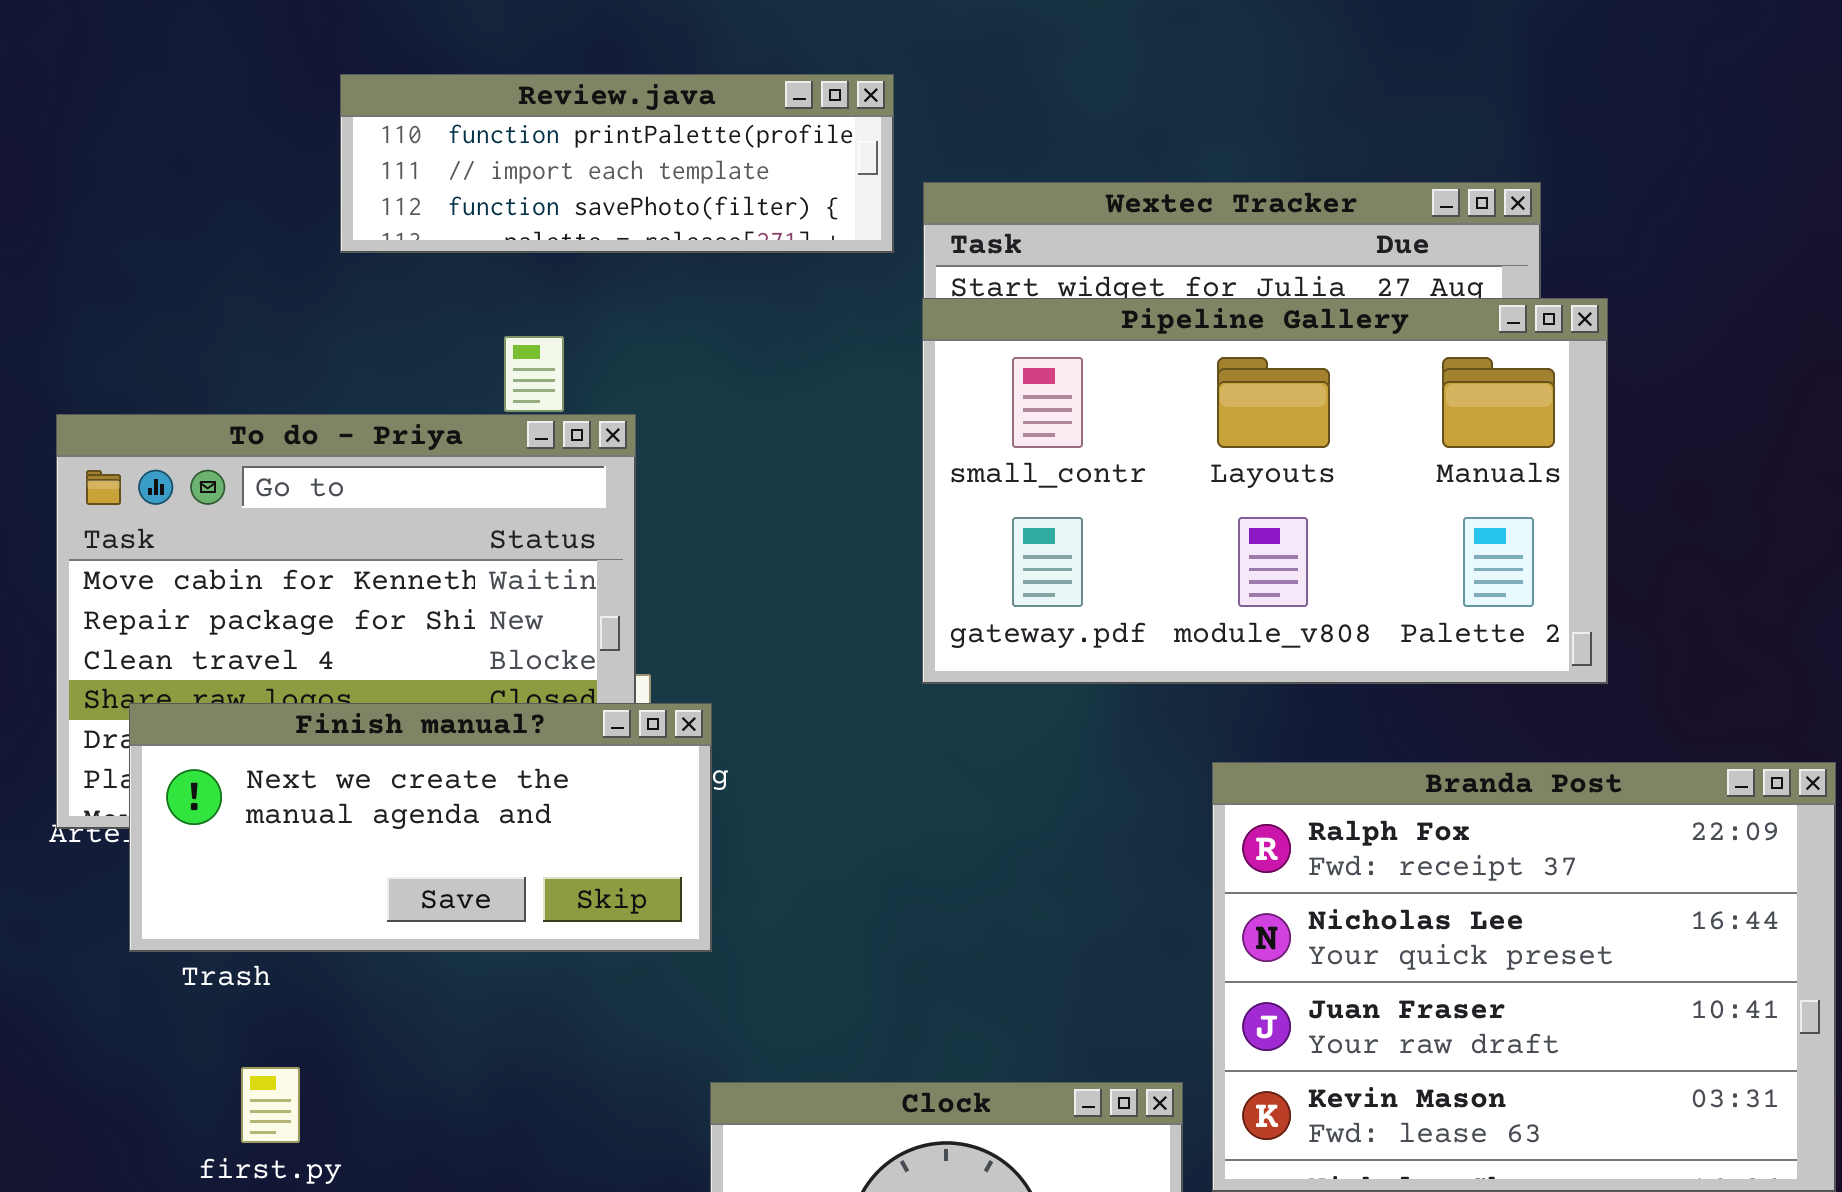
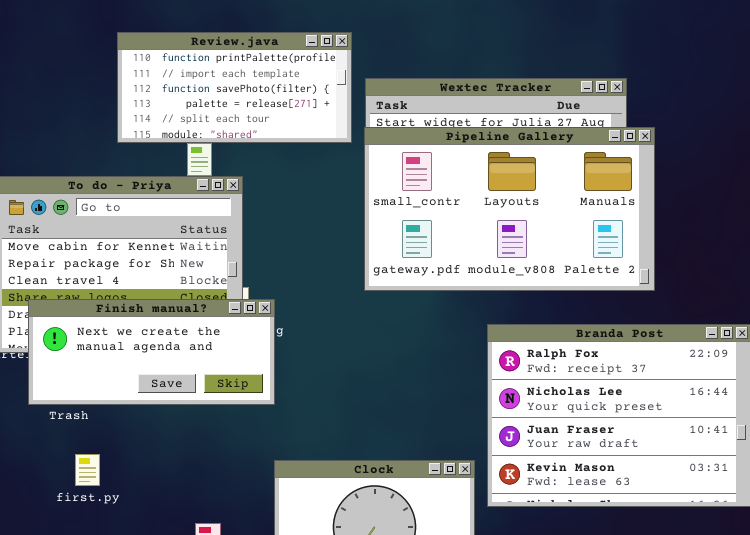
Review.java: [340,74,894,253] -> [117,32,352,143], resized

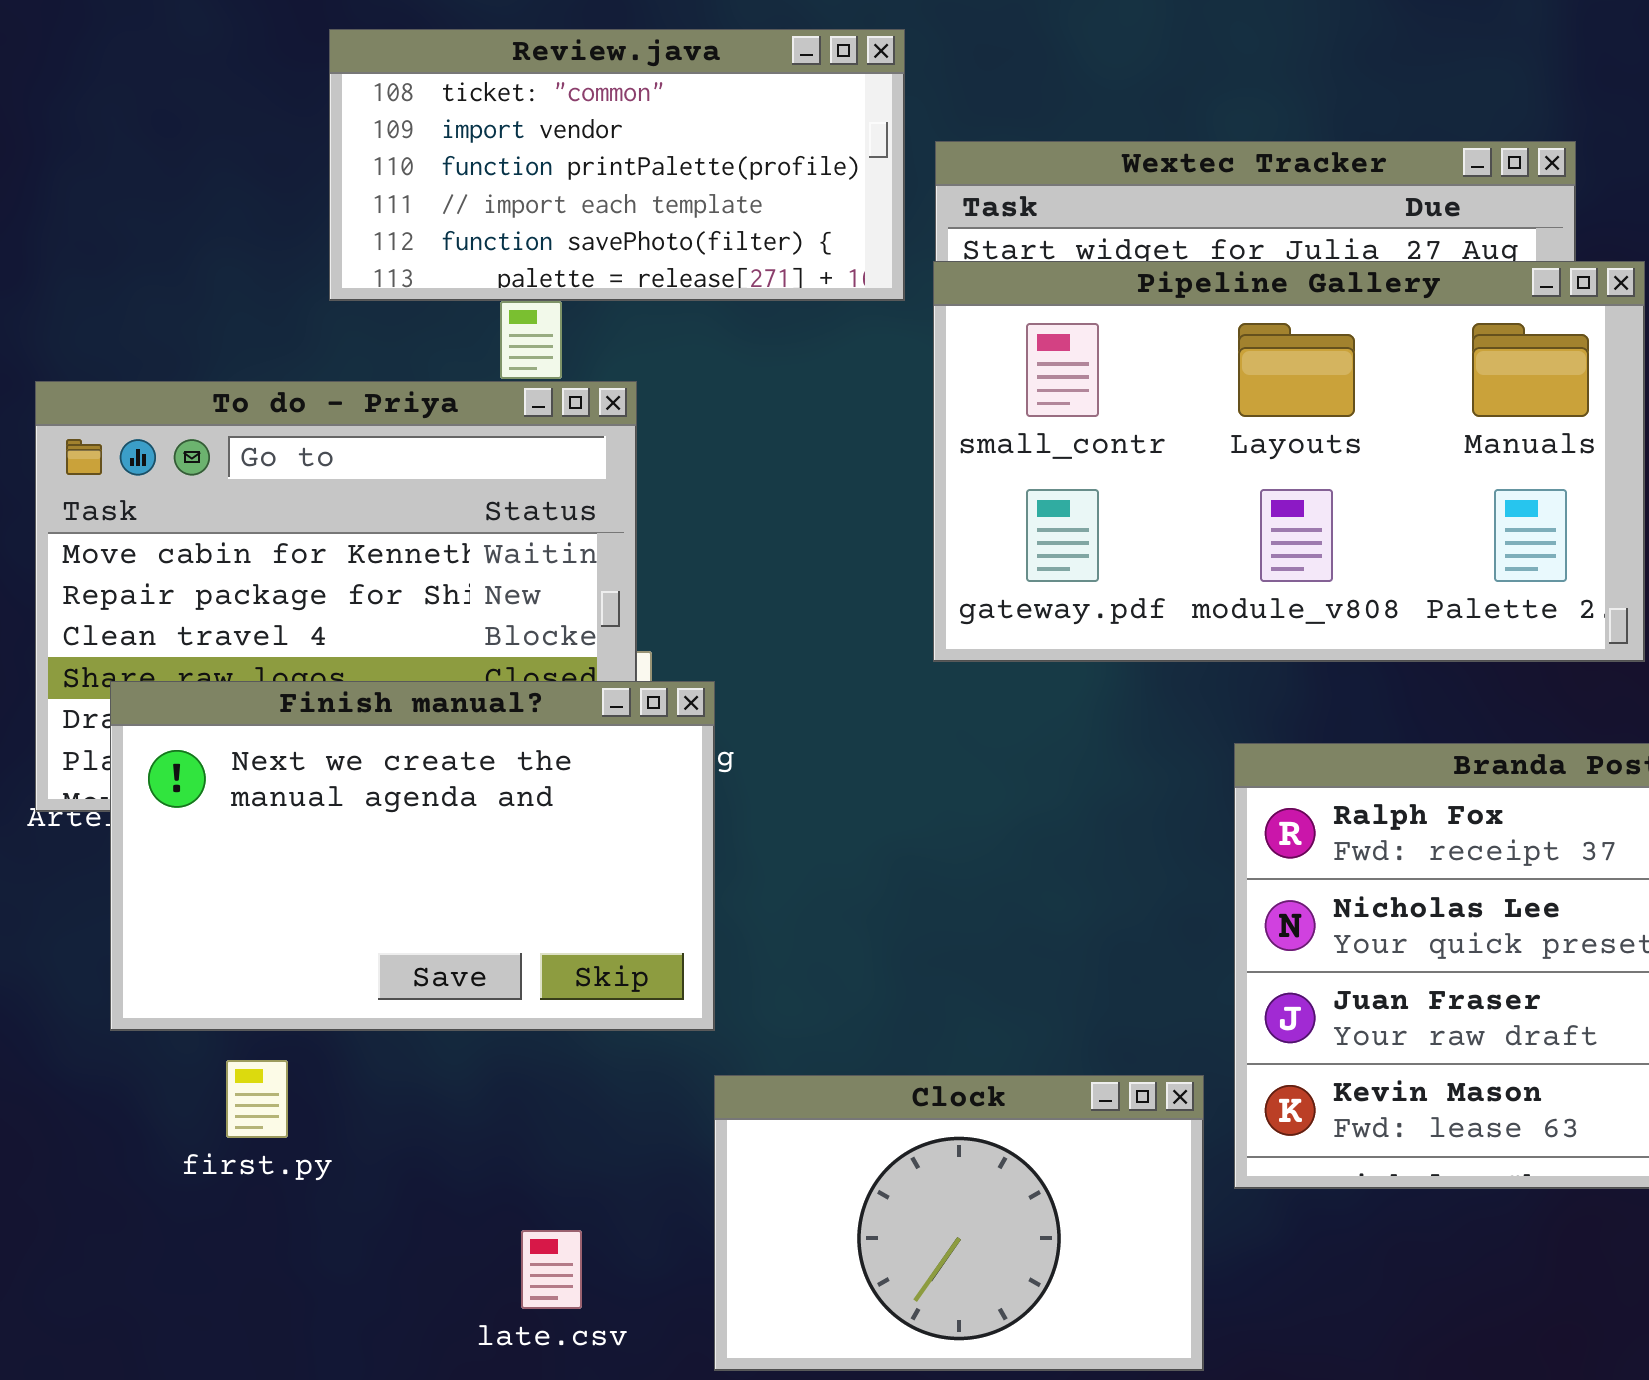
Review.java: [117,32,352,143] -> [329,29,905,301], scrolled up 2 rows
Finish manual?: [28,299,275,405] -> [110,681,715,1031], resized

